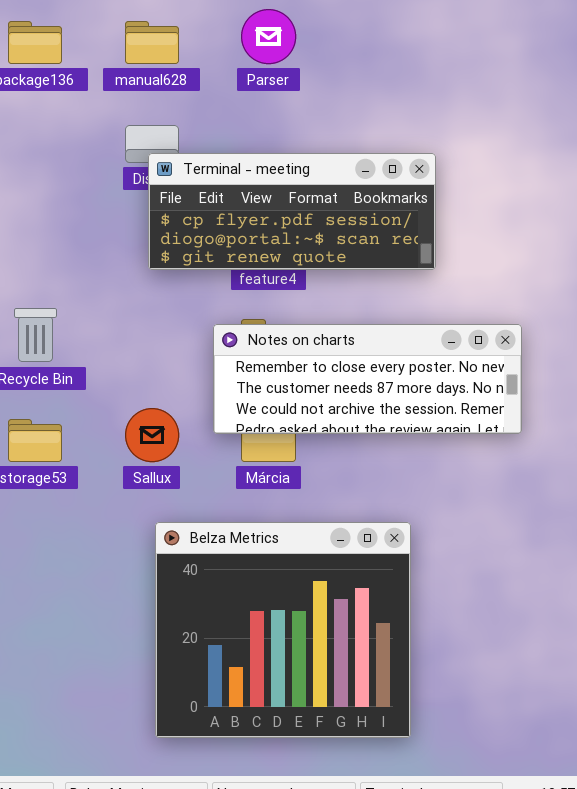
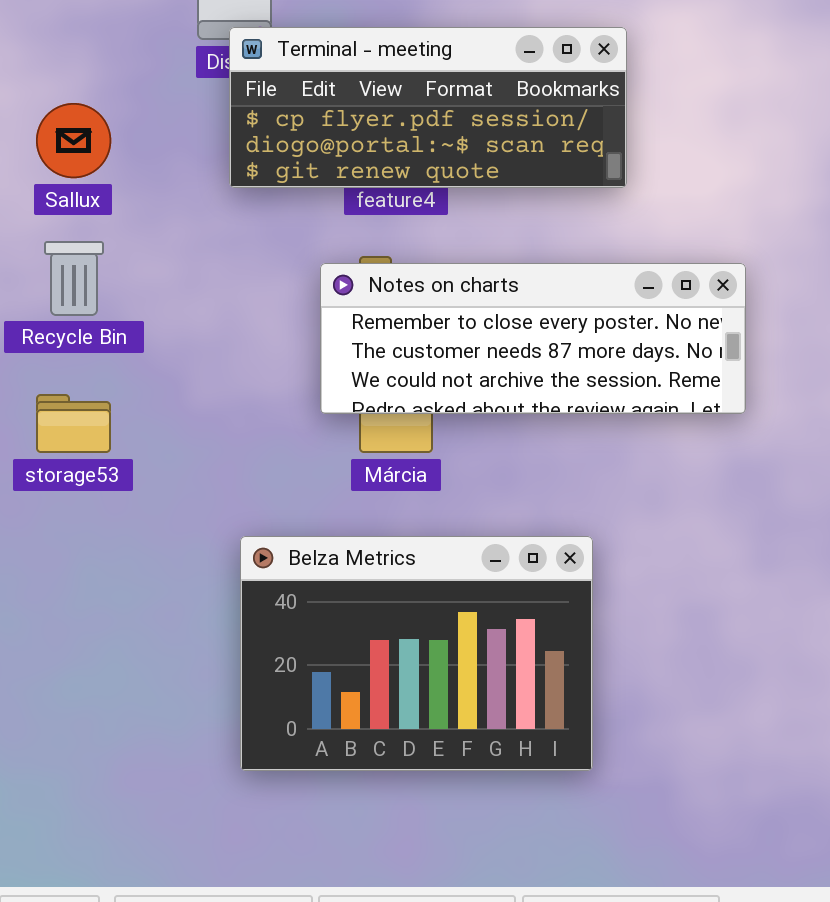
Sallux: [125,408,179,462] -> [36,103,111,178], moved
Belza Metrics: [155,522,411,738] -> [240,536,593,771], resized

